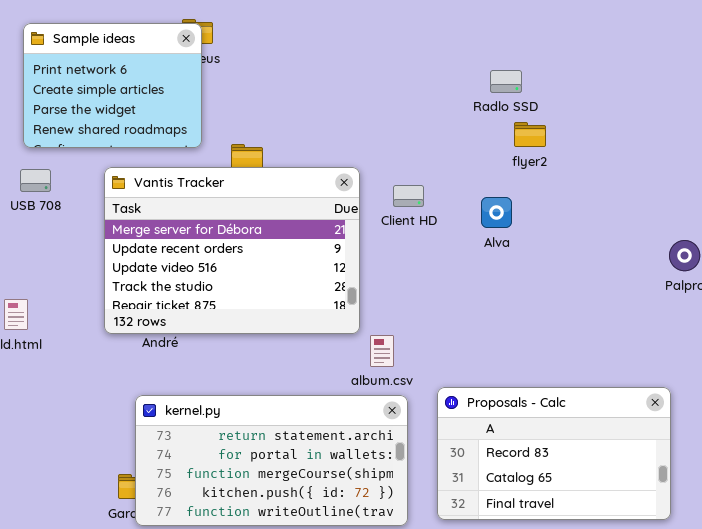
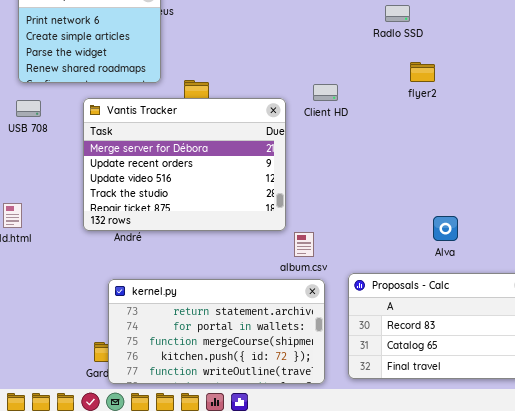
Radlo SSD: [490,70,522,93] -> [385,5,410,22], moved
Client HD: [393,185,424,207] -> [313,84,338,101], moved
Alva: [481,197,512,228] -> [433,216,458,241], moved

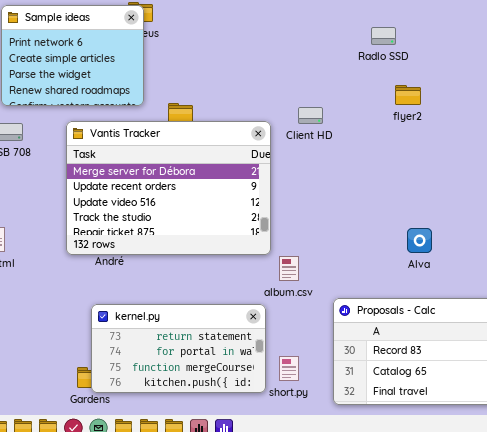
Alva: [433,216,458,241] -> [407,228,432,253], moved
kernel.py: [108,279,325,384] -> [91,304,266,393], resized

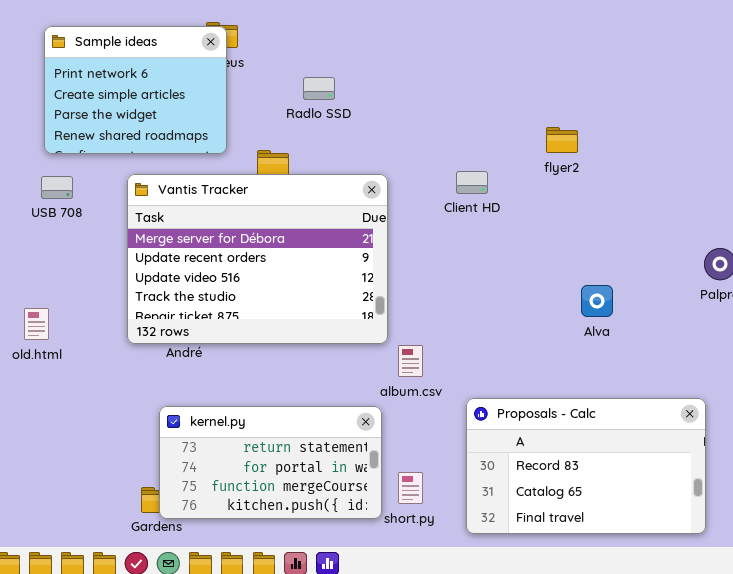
Radlo SSD: [371,27,396,45] -> [303,77,335,100], moved
Client HD: [298,107,323,124] -> [456,171,488,194], moved
Alva: [407,228,432,253] -> [581,285,613,317], moved

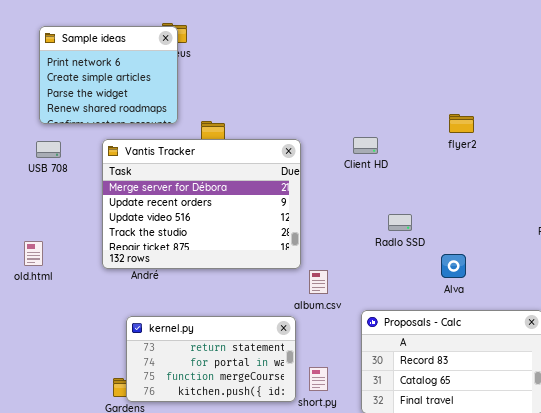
Radlo SSD: [303,77,335,100] -> [388,214,412,231], moved
flyer2: [546,127,578,153] -> [449,114,474,133], moved
Alva: [581,285,613,317] -> [441,254,466,278], moved

